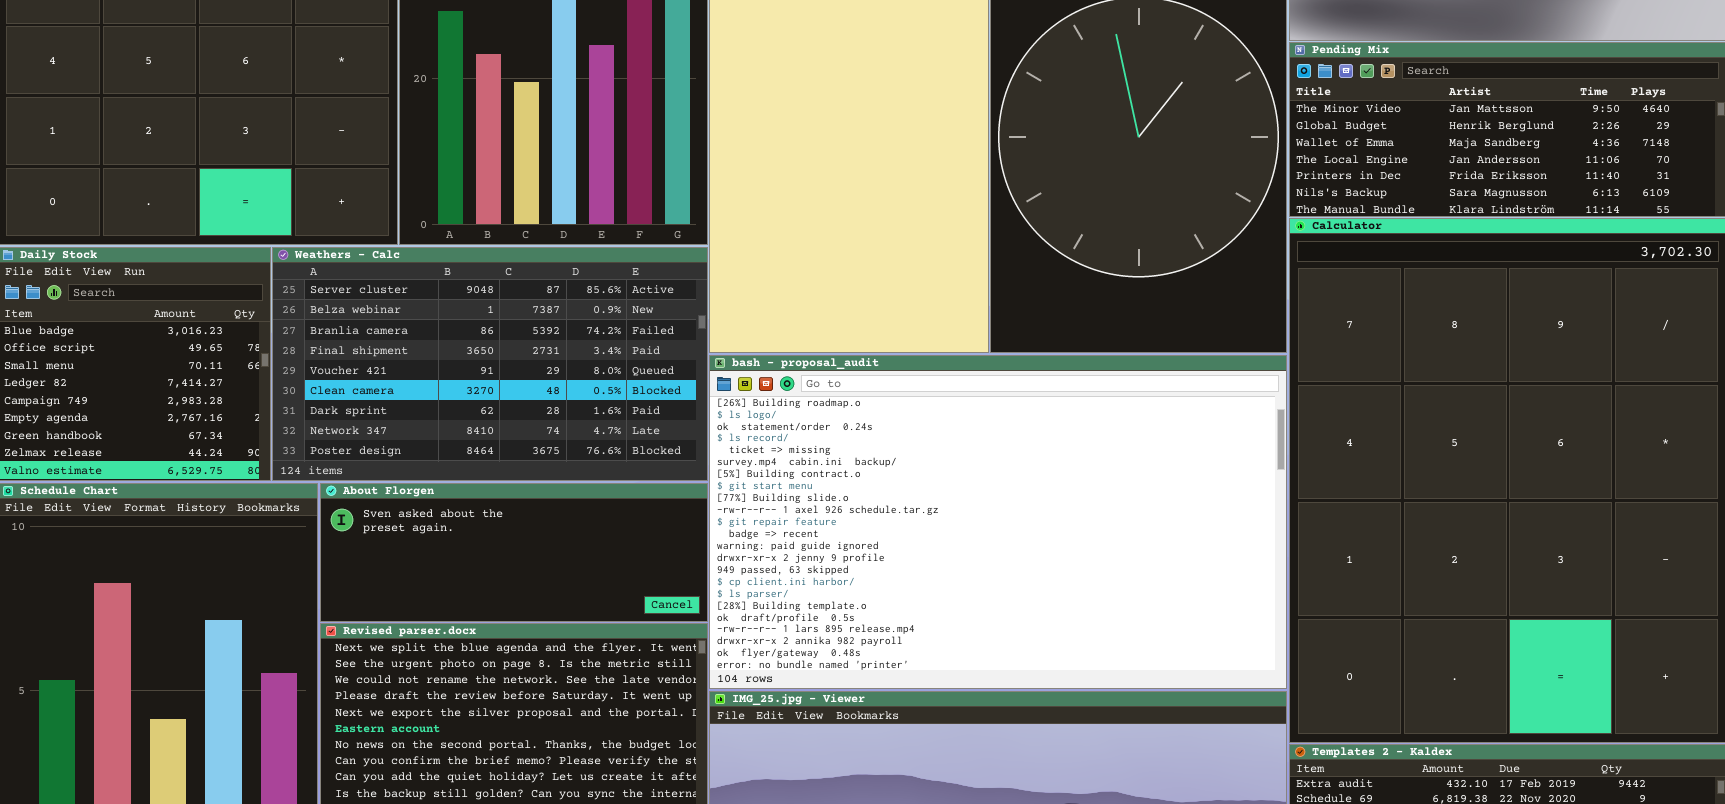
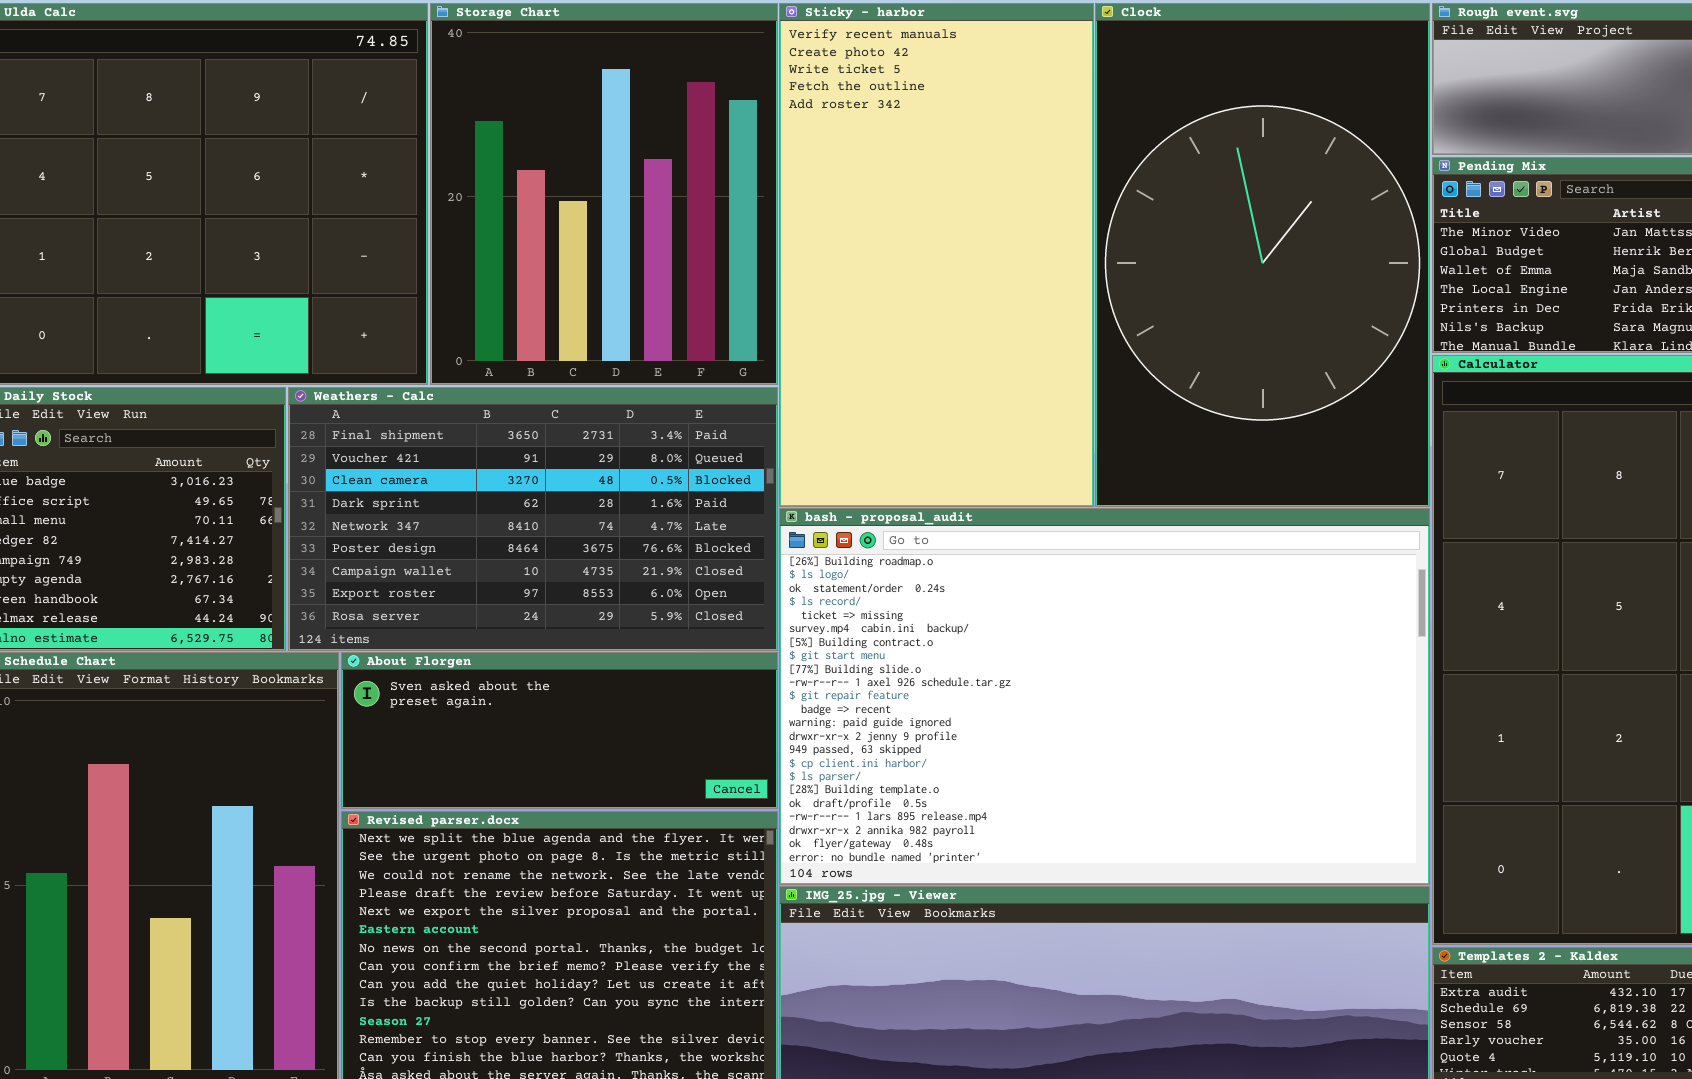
Weathers - Calc: [272,247,708,481] -> [288,387,778,651], scrolled down 3 rows

